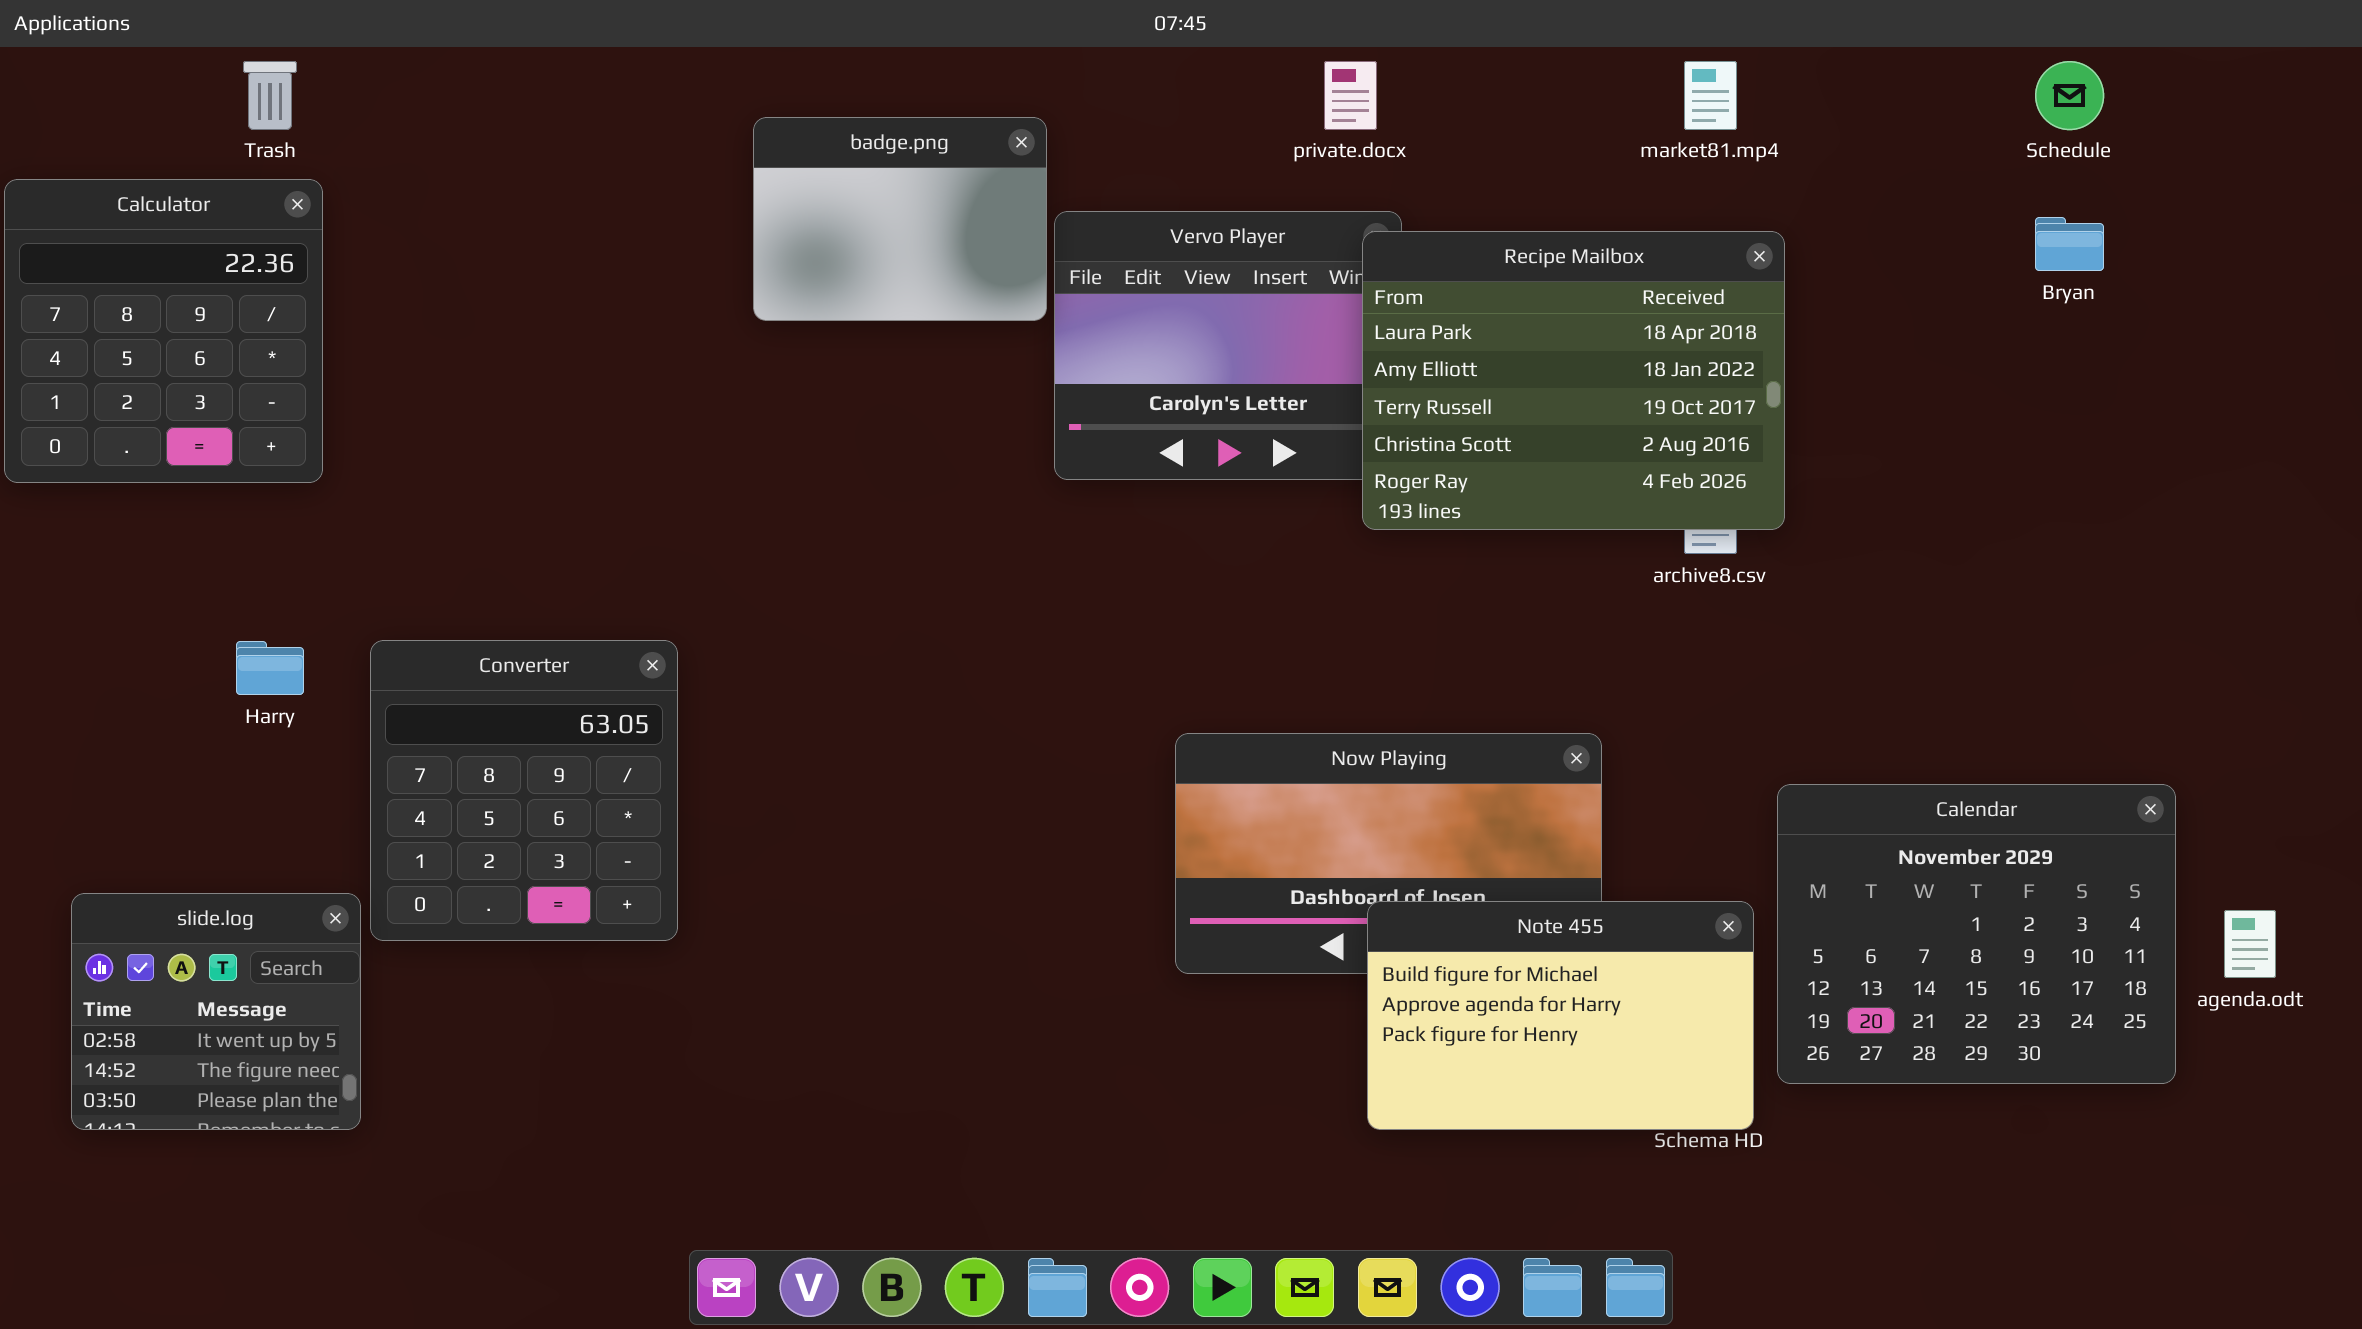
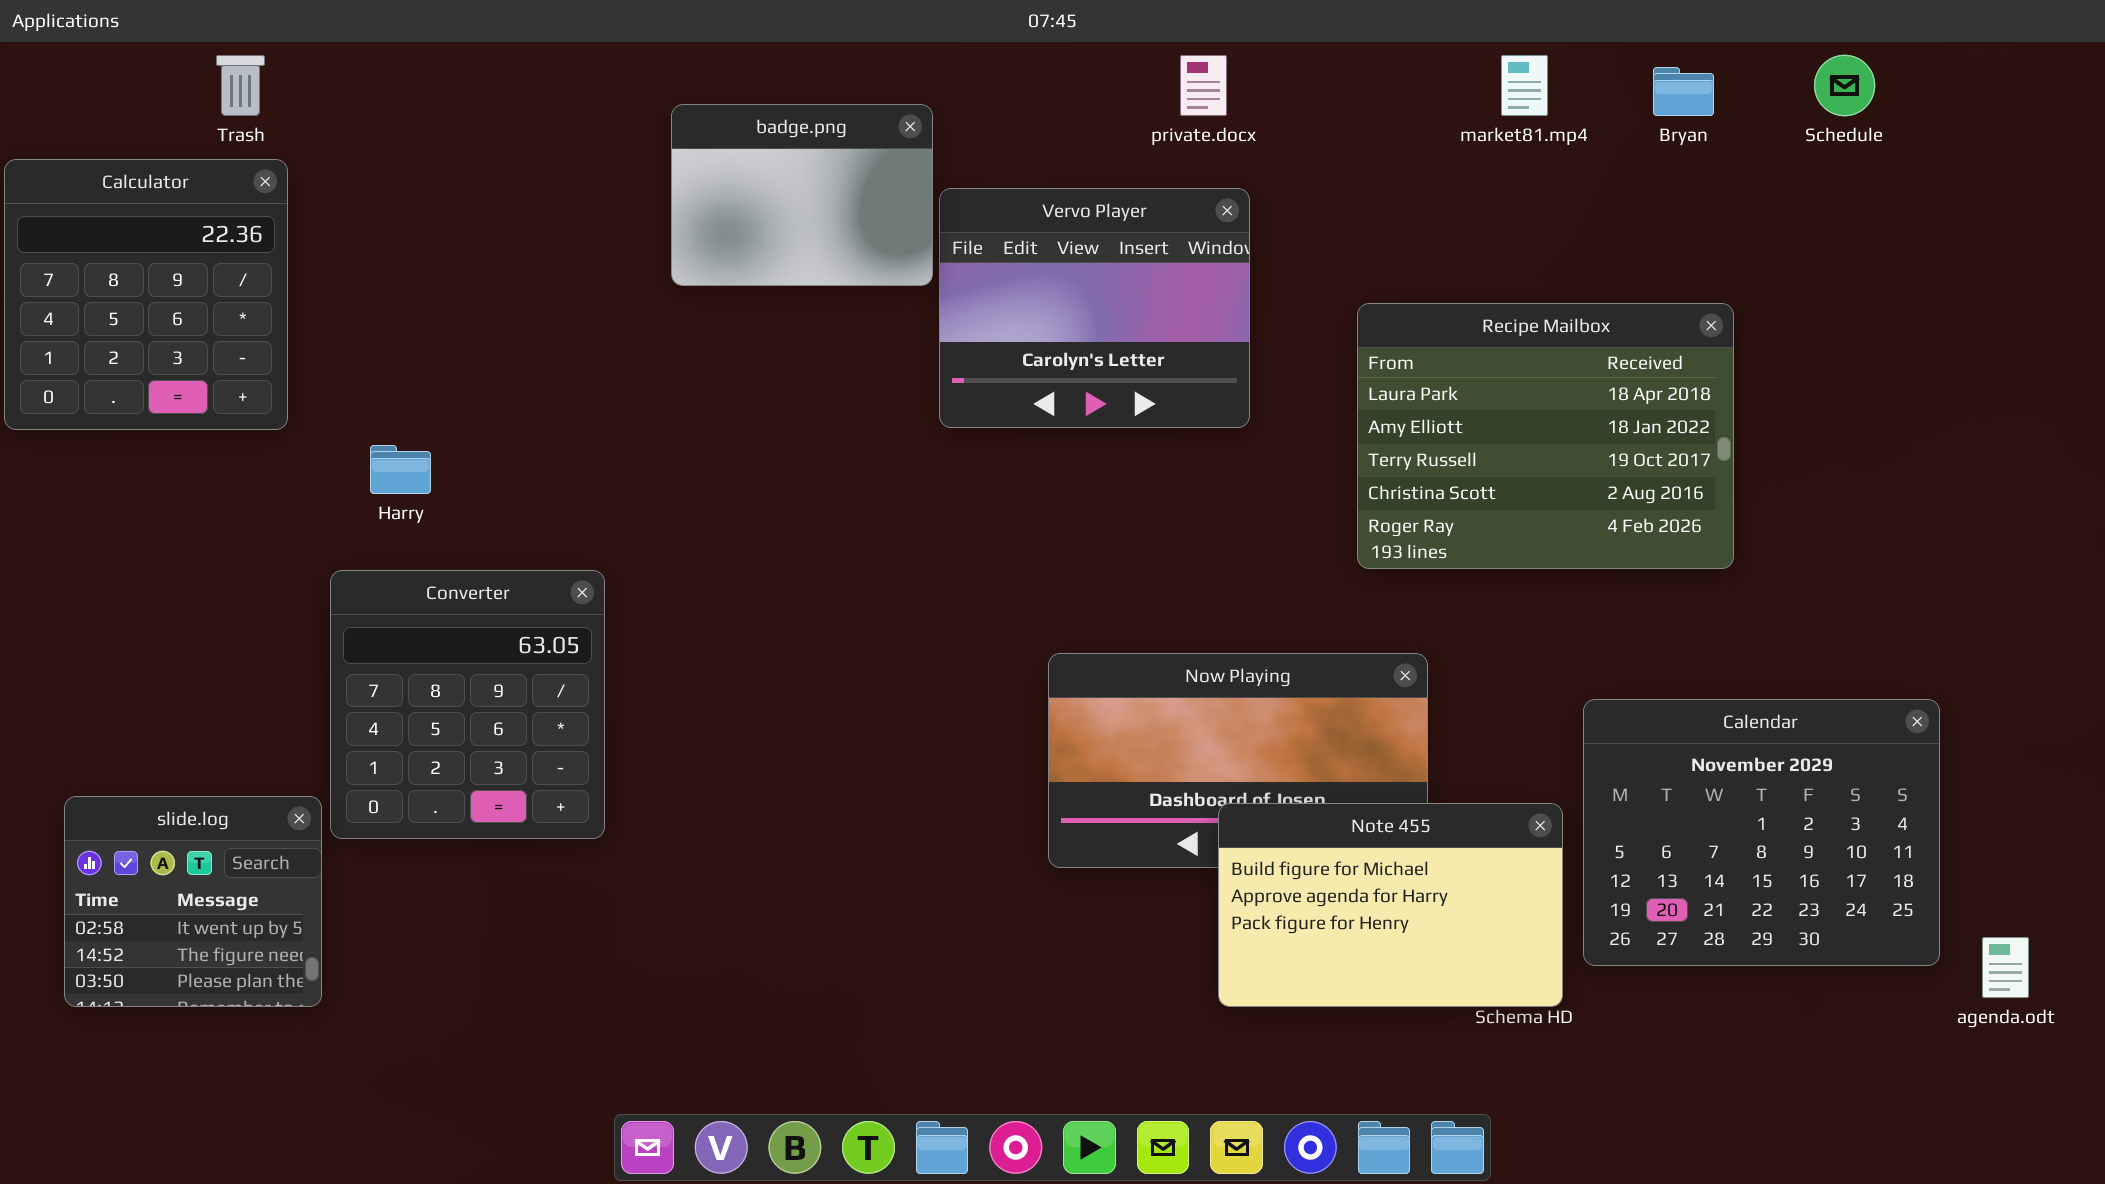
Bryan: [2035,217,2104,271] -> [1653,67,1714,116], moved
Recipe Mailbox: [1362,231,1785,530] -> [1357,303,1734,569], moved
Harry: [236,641,304,695] -> [370,445,431,494], moved
agenda.odt: [2224,910,2276,978] -> [1982,937,2029,998], moved

